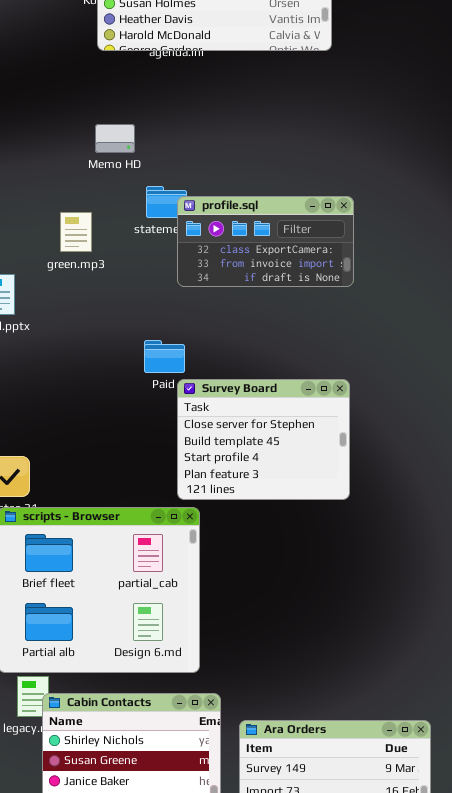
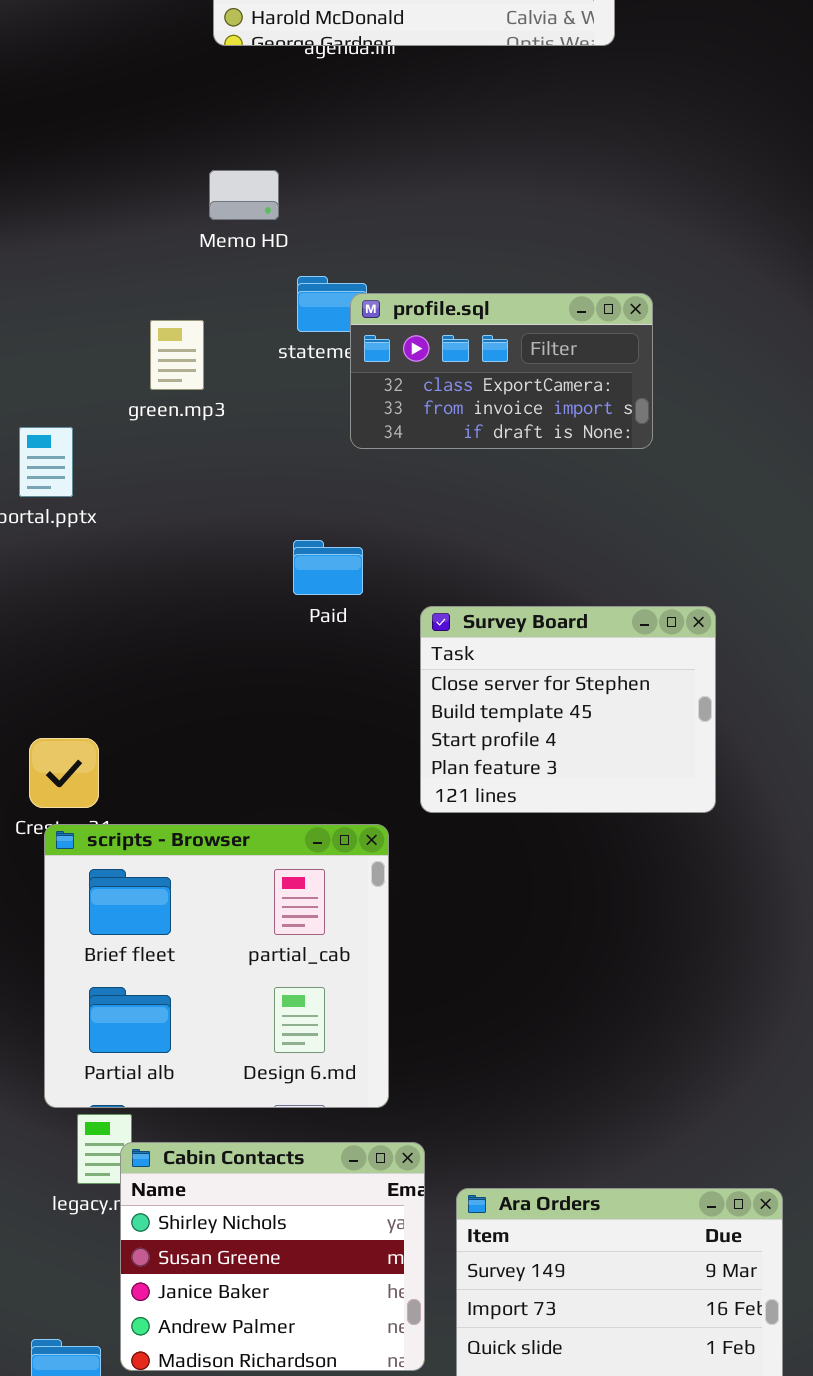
Survey Board: [177,379,350,500] -> [420,606,716,813], moved

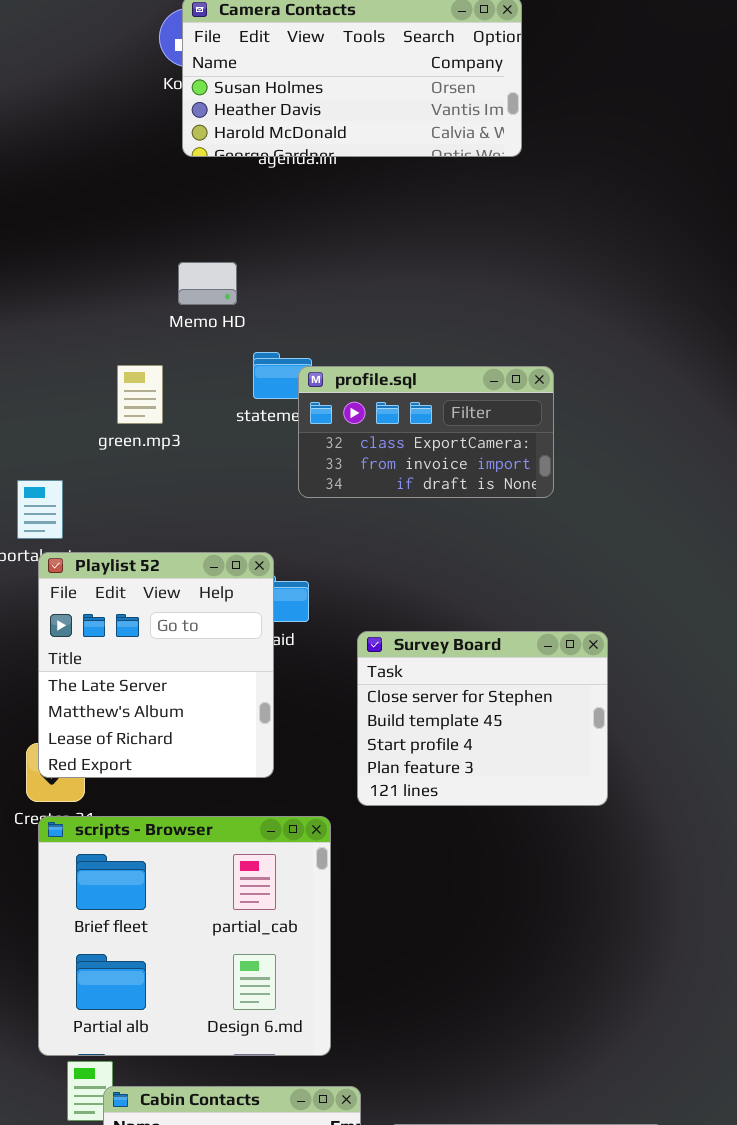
green.mp3: [150,320,204,390] -> [117,365,163,424], moved
Playlist 52: none -> [38,552,274,778], opened

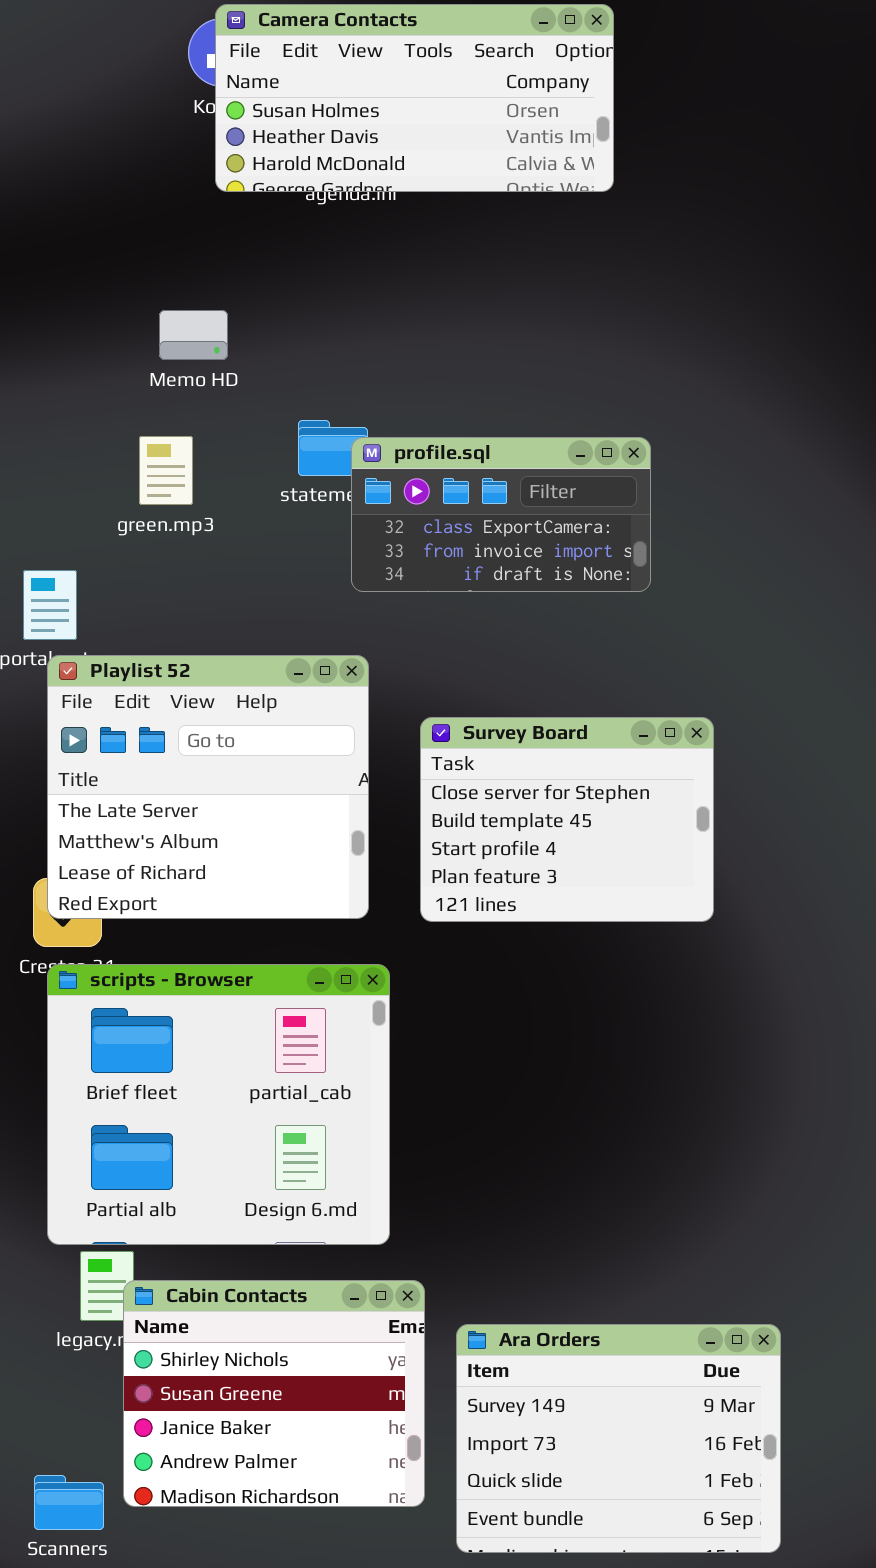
Memo HD: [178,262,237,305] -> [159,310,228,360], moved
Playlist 52: [38,552,274,778] -> [47,655,369,919], resized
Survey Board: [357,631,608,806] -> [420,717,714,922], moved

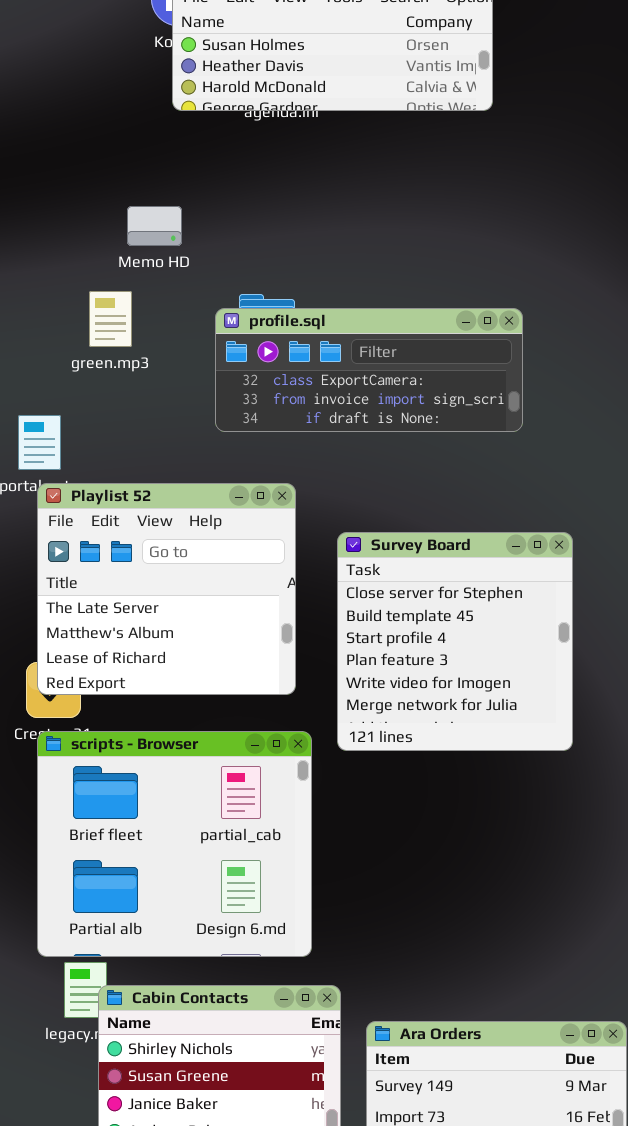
green.mp3: [139,436,193,505] -> [89,291,132,347], moved
profile.sql: [351,437,651,592] -> [215,308,523,432], resized
Survey Board: [420,717,714,922] -> [337,532,573,751], resized

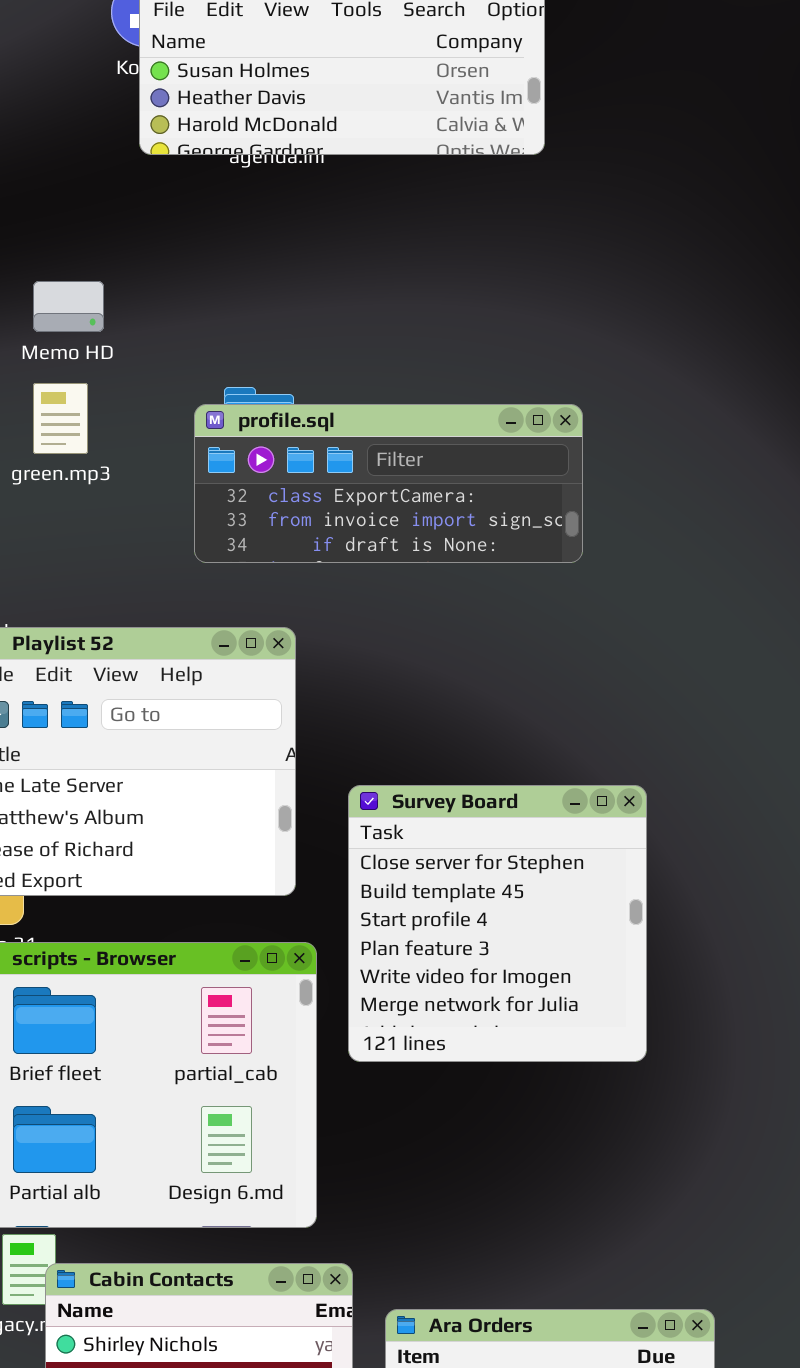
Memo HD: [127,206,182,246] -> [33,281,104,332], moved
Survey Board: [337,532,573,751] -> [348,785,647,1062], moved

